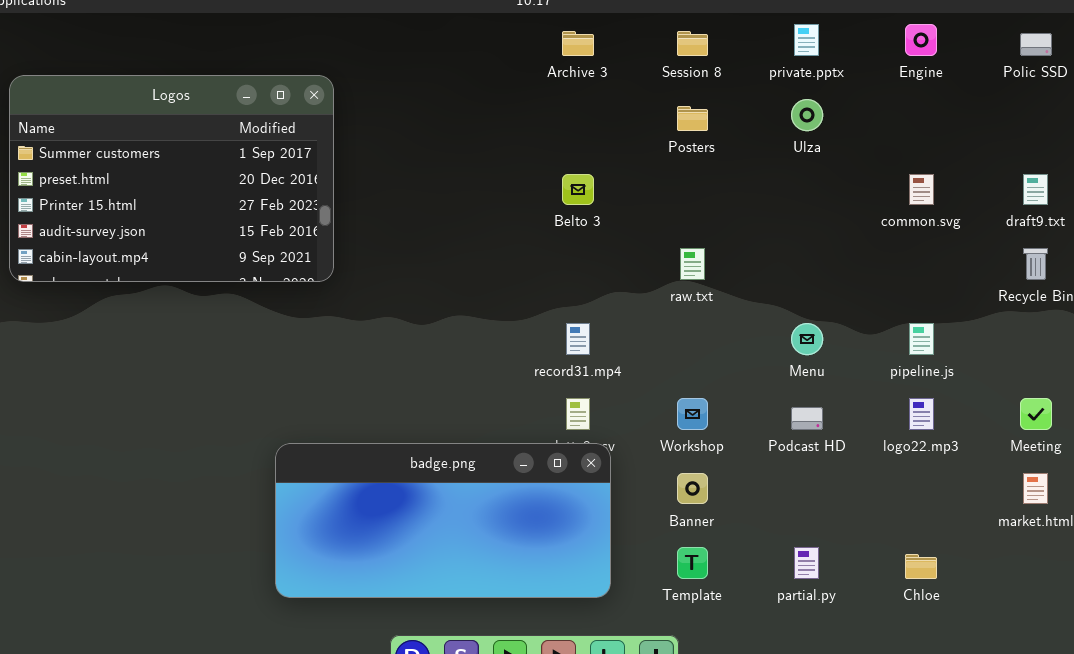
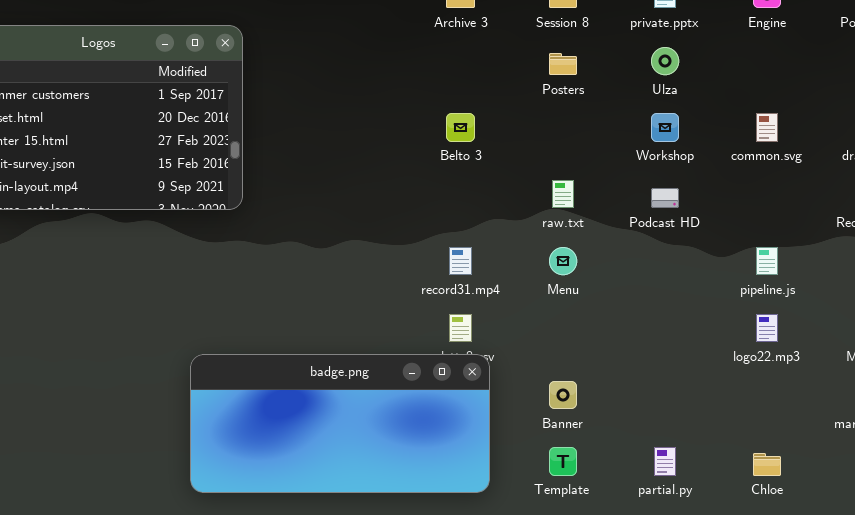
Menu: [791,323,823,355] -> [549,247,577,275], moved
Workshop: [677,398,708,430] -> [651,113,679,142], moved
Podcast HD: [791,407,823,430] -> [651,188,679,208], moved

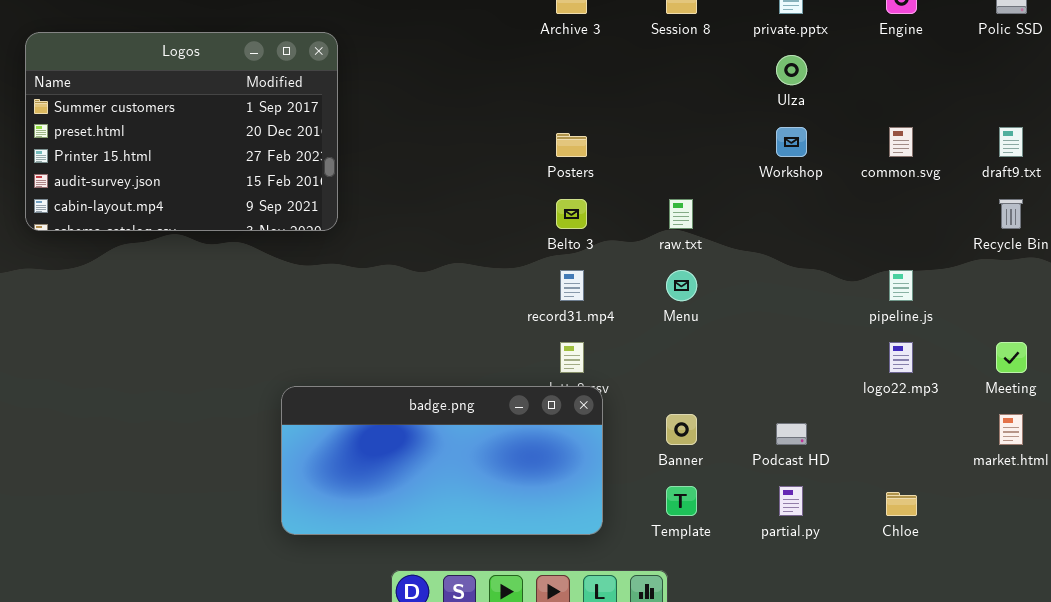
Posters: [549,53,577,75] -> [556,133,587,157], moved
Belto 3: [446,113,475,142] -> [556,199,587,229], moved
Podcast HD: [651,188,679,208] -> [776,423,807,445], moved

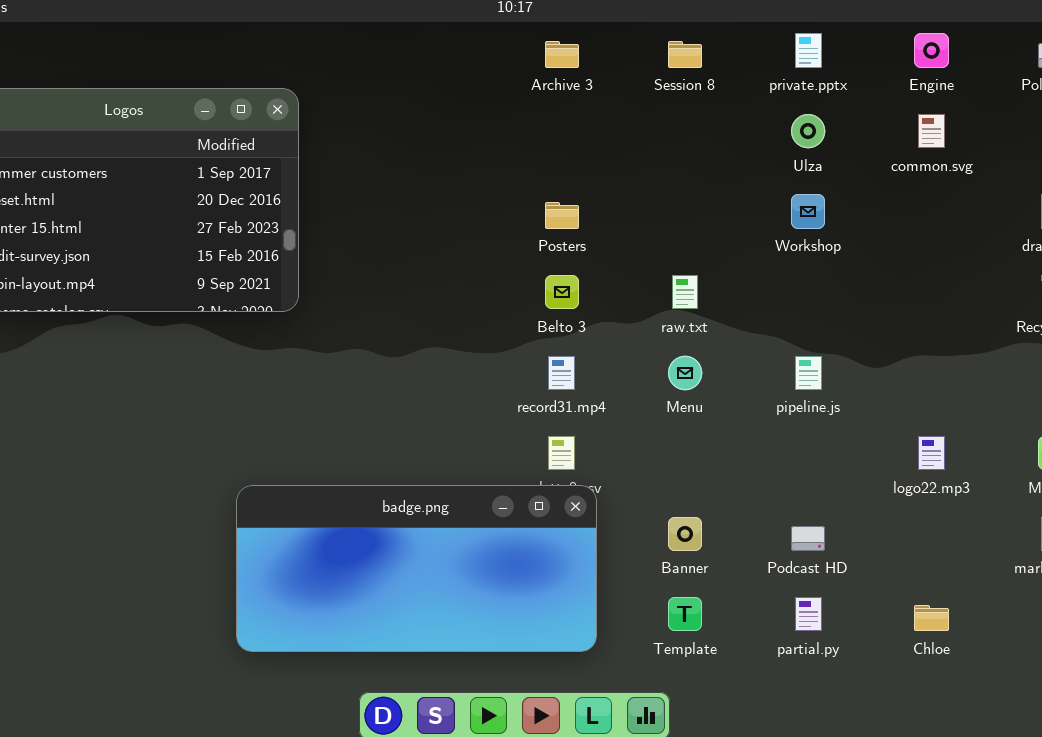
common.svg: [889,127,913,157] -> [918,114,945,148], moved
pipeline.js: [889,270,913,301] -> [795,356,822,390], moved

